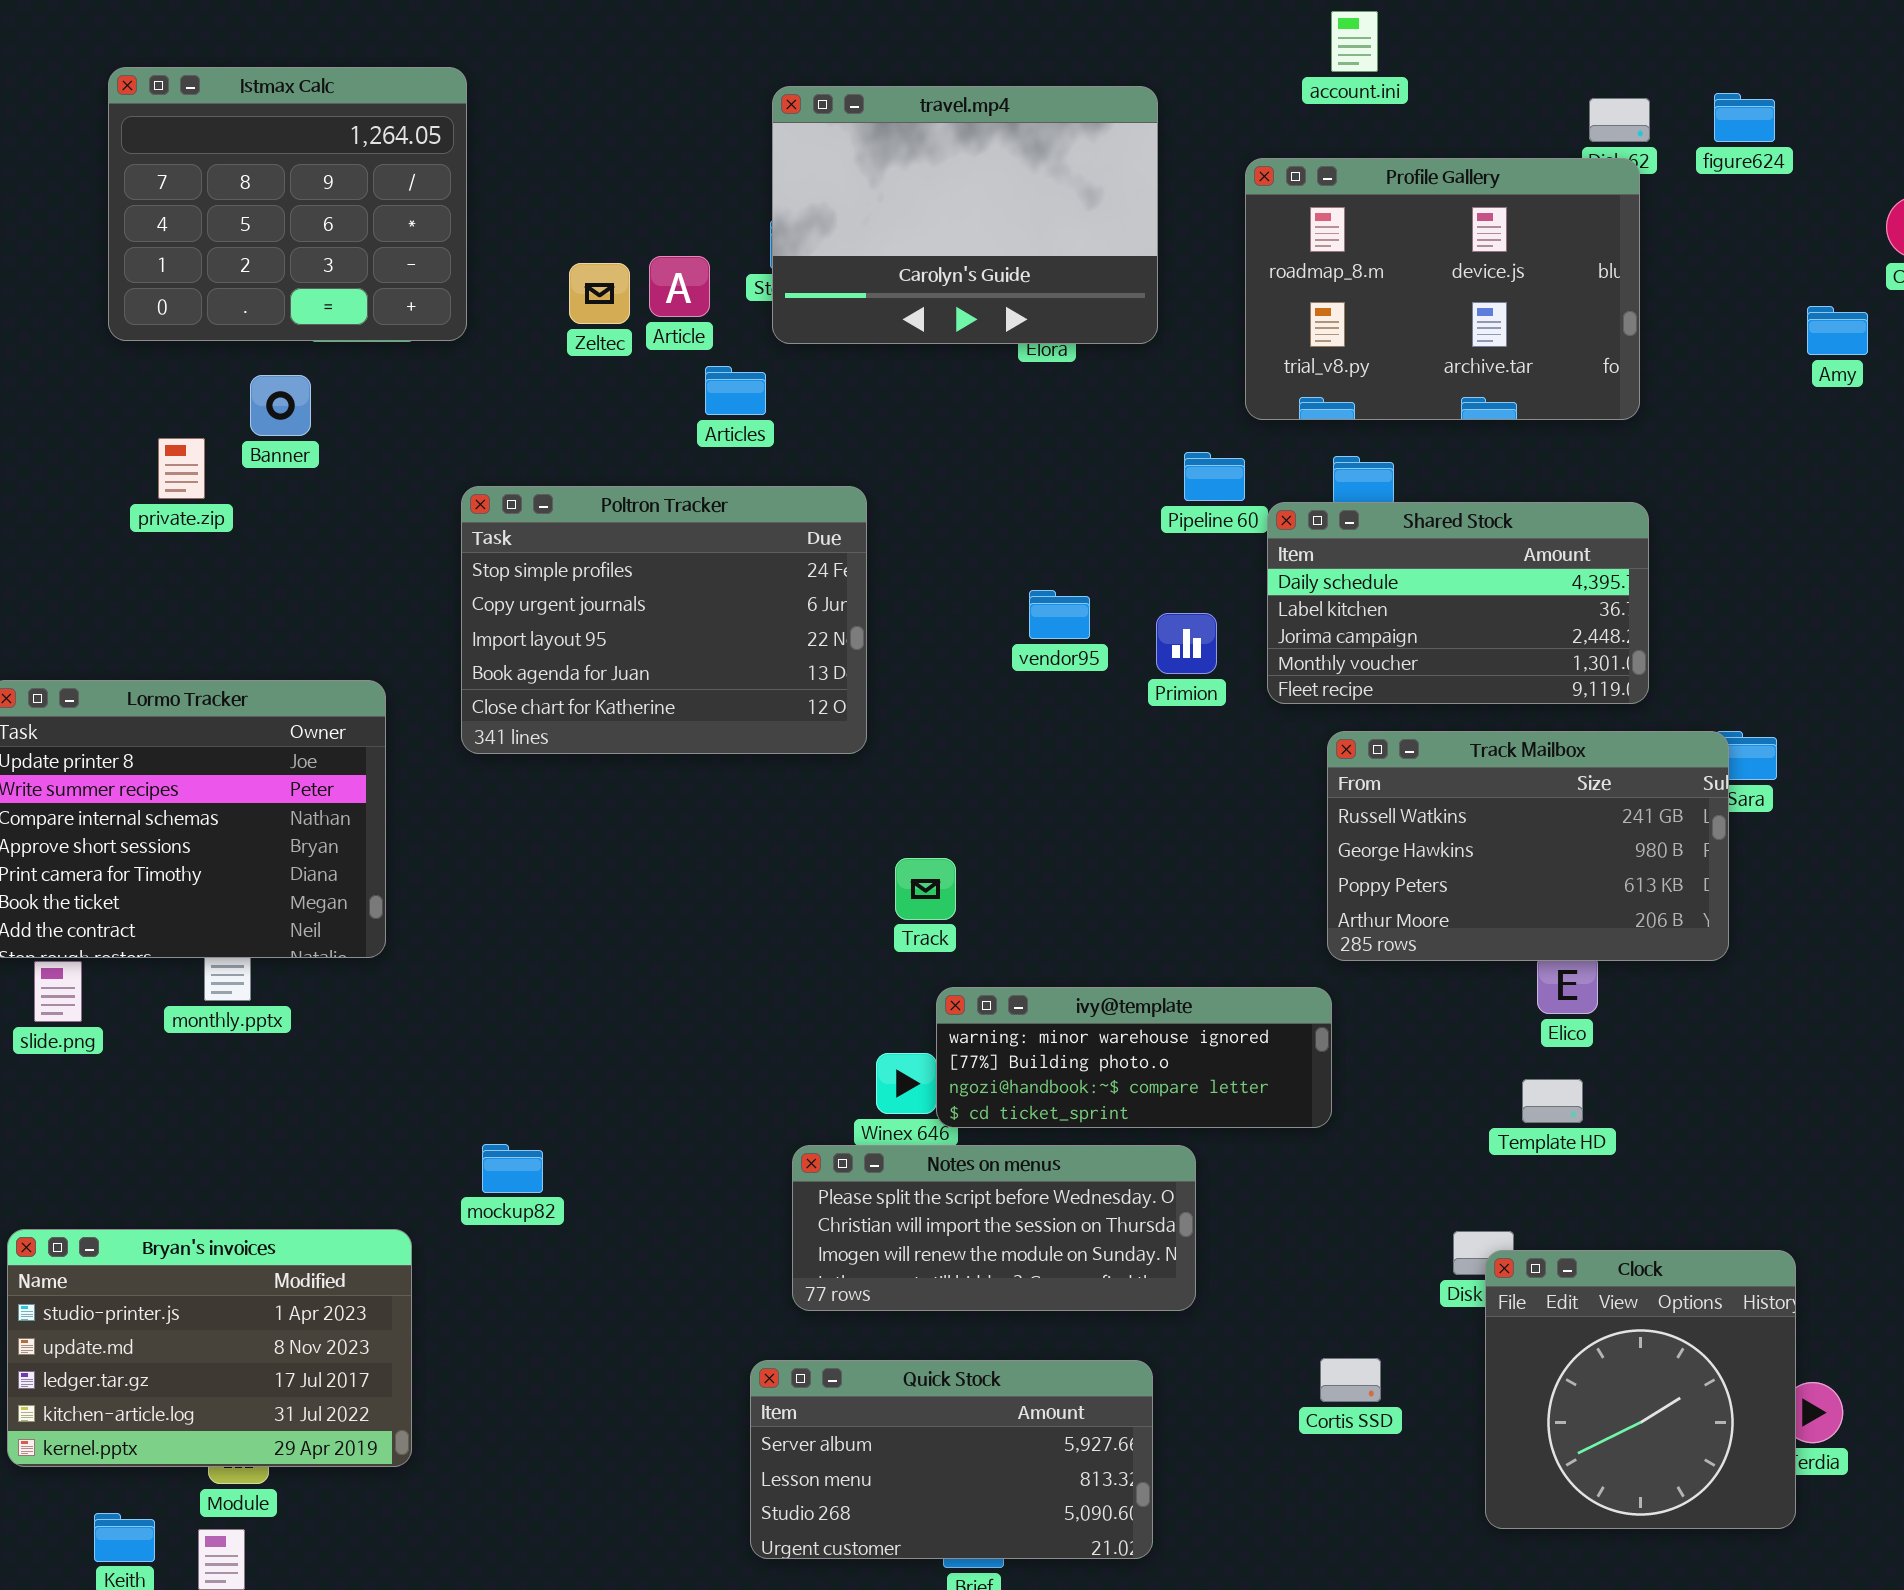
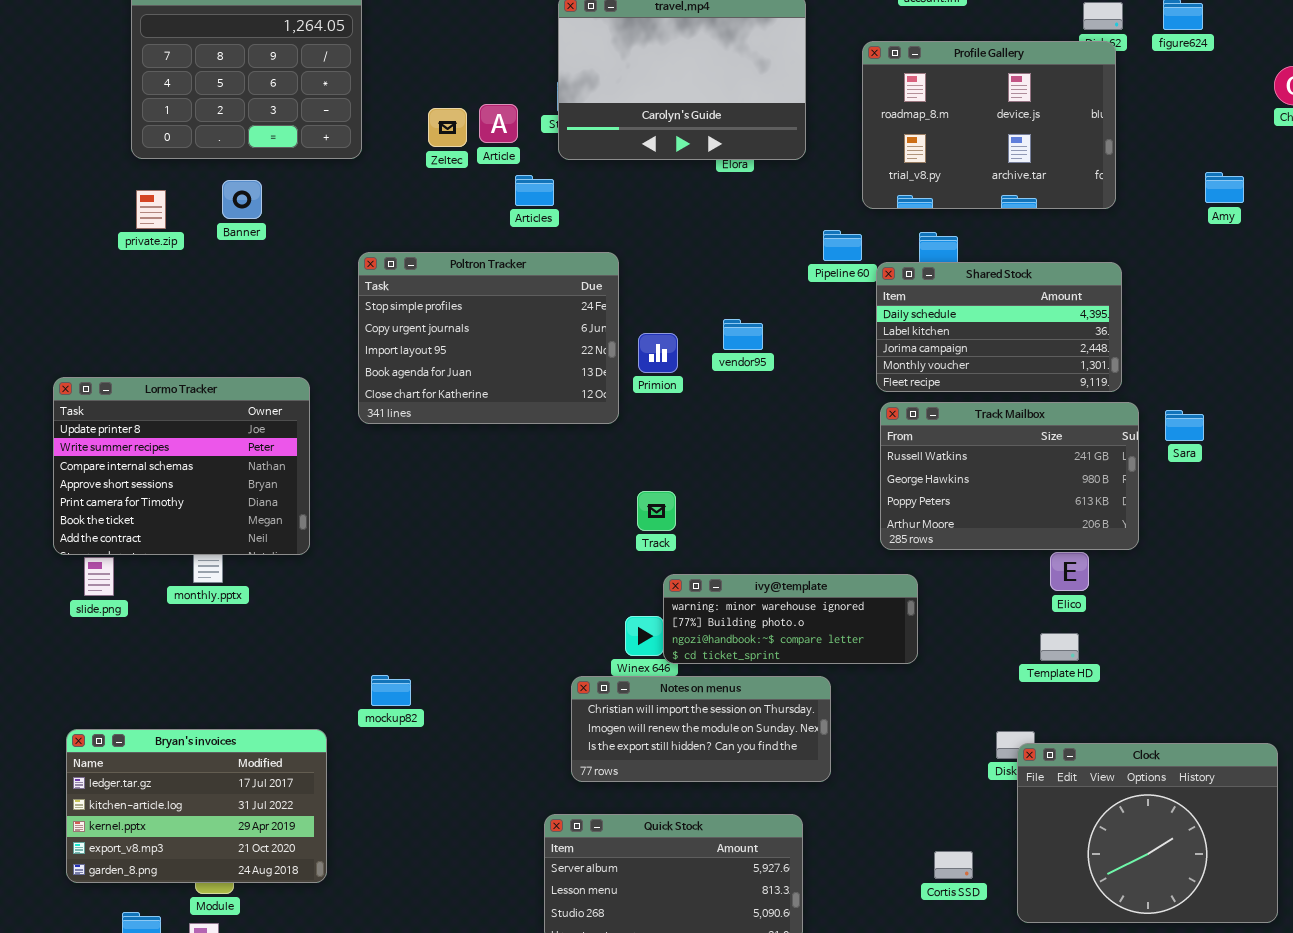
Amy: [1807,306,1868,355] -> [1205,172,1244,203], moved
private.zip: [158,438,205,499] -> [136,190,166,229], moved
Primion: [1156,613,1217,674] -> [638,333,678,373], moved
Track Mailbox: [1327,731,1729,961] -> [880,402,1139,550], moved
Notes on menus: [792,1145,1196,1311] -> [571,676,831,782], scrolled down 1 row
Bryan's invoices: [7,1229,412,1467] -> [66,729,327,883], scrolled down 2 rows
Clock: [1485,1250,1796,1529] -> [1017,743,1278,923], resized
Cortis SSD: [1320,1358,1381,1402] -> [934,851,973,879], moved

